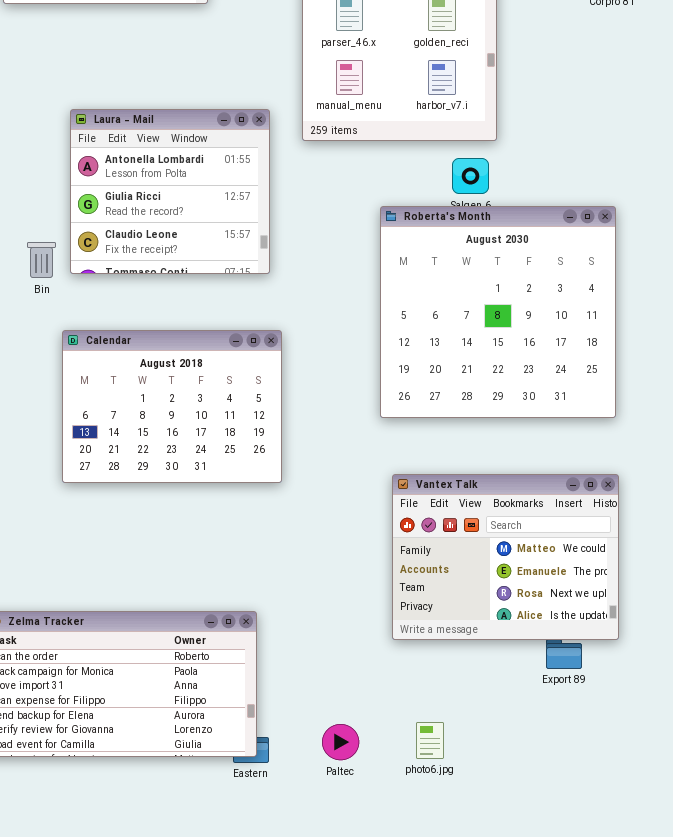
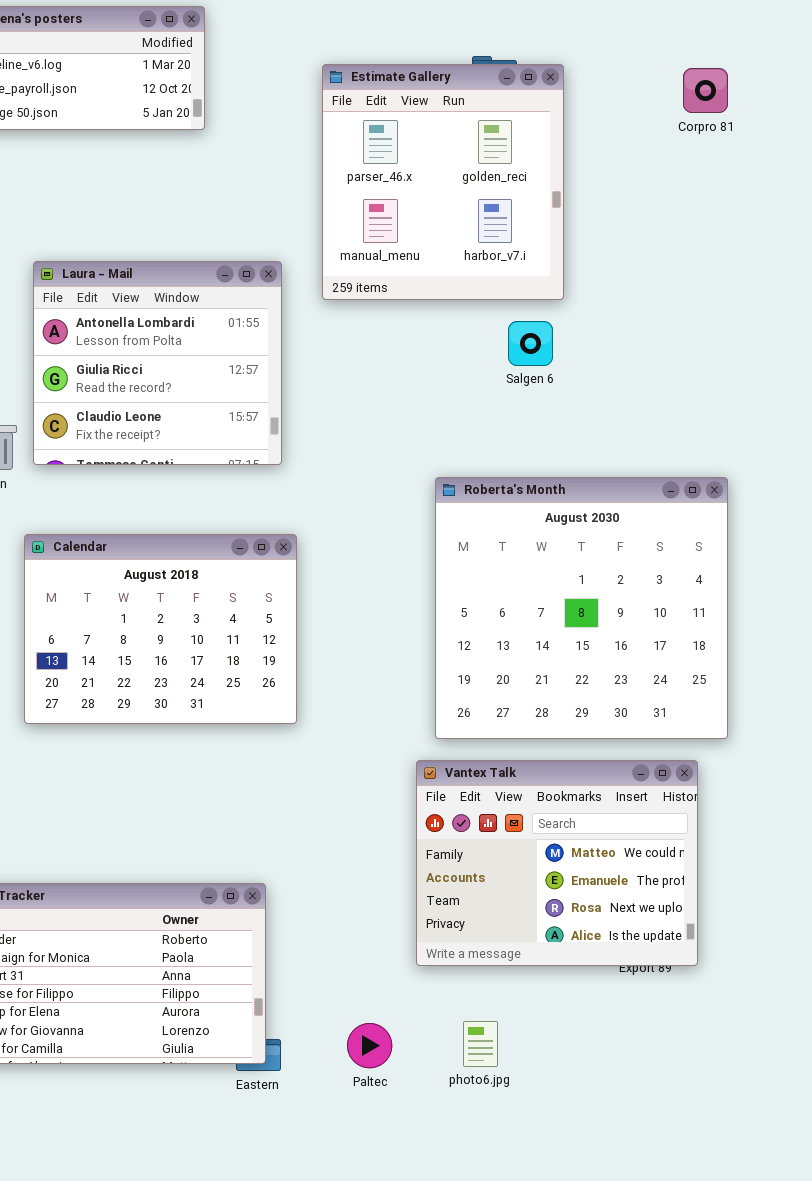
Roberta's Month: [380,206,616,418] -> [435,477,728,739], moved
Vantex Talk: [392,474,619,640] -> [416,760,698,966], moved

